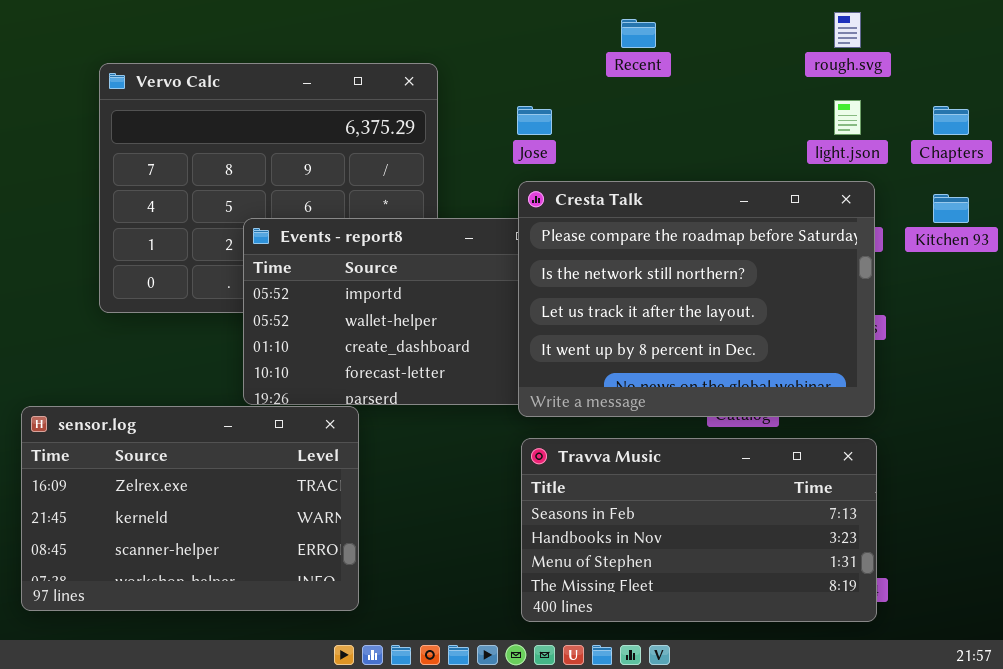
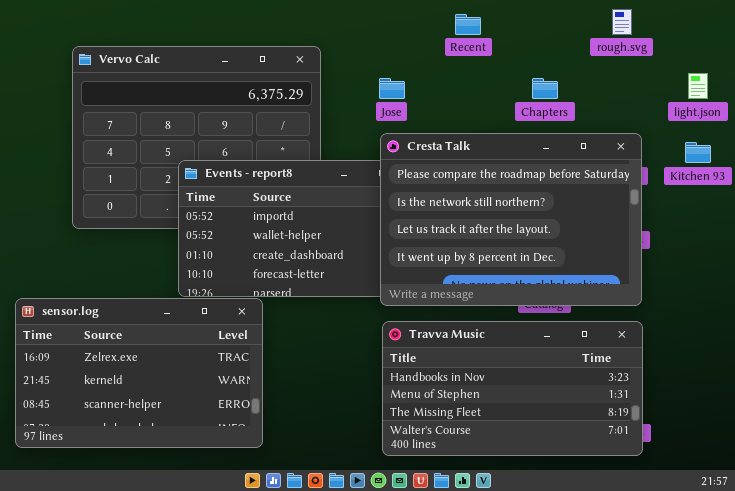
light.json: [834,100,861,135] -> [688,73,708,99], moved
Chapters: [933,106,969,135] -> [532,78,558,99], moved
Travva Music: [521,438,877,622] -> [382,321,643,456], scrolled down 1 row

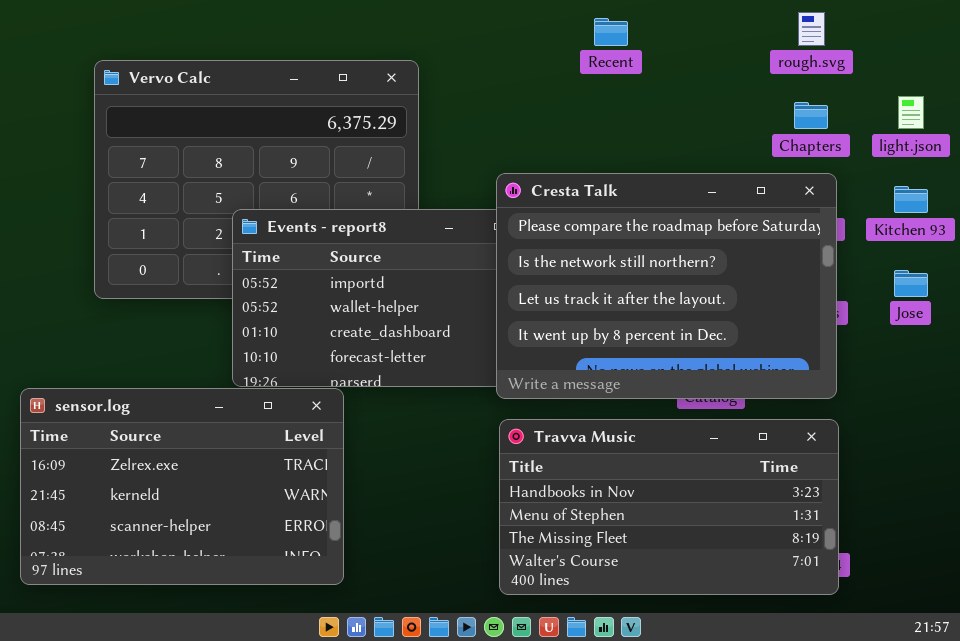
Jose: [379,78,405,99] -> [894,270,928,297], moved
Chapters: [532,78,558,99] -> [794,102,828,129], moved

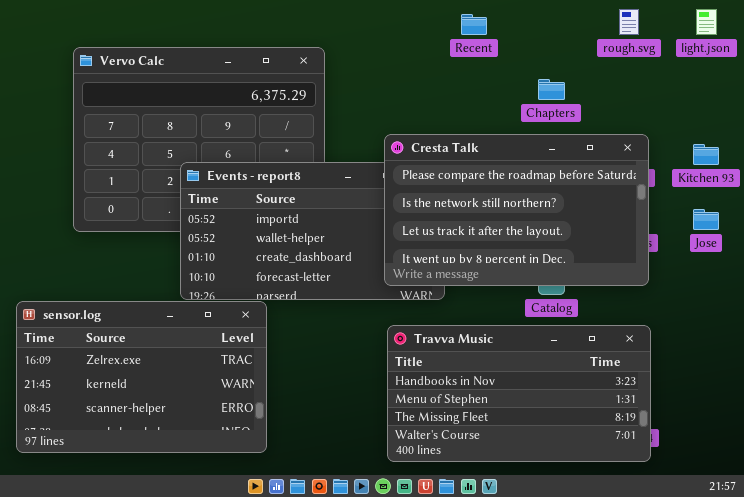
light.json: [898,96,924,129] -> [696,9,717,35], moved
Chapters: [794,102,828,129] -> [538,79,565,100], moved
Cresta Talk: [496,173,837,399] -> [384,134,649,286], resized

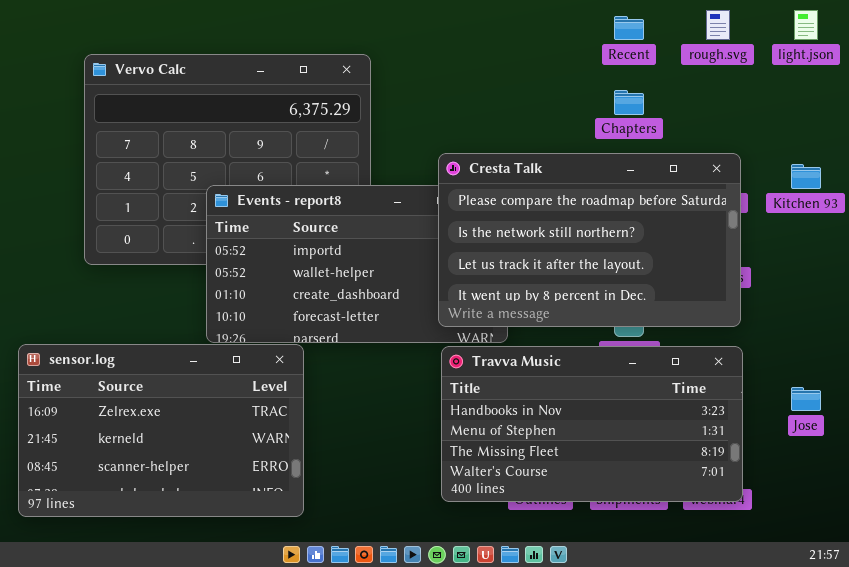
Recent: [461,14,487,35] -> [614,16,644,40], moved
Jose: [693,209,719,230] -> [791,387,821,411], moved
Travva Music: [387,325,651,462] -> [441,346,743,502], moved

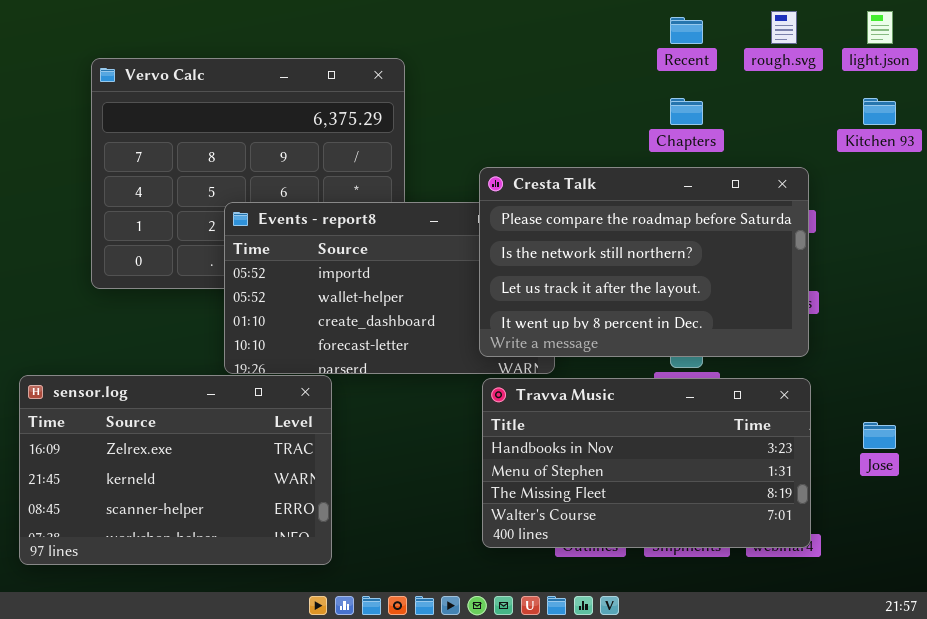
Kitchen 93: [791,164,821,189] -> [863,98,896,125], moved

